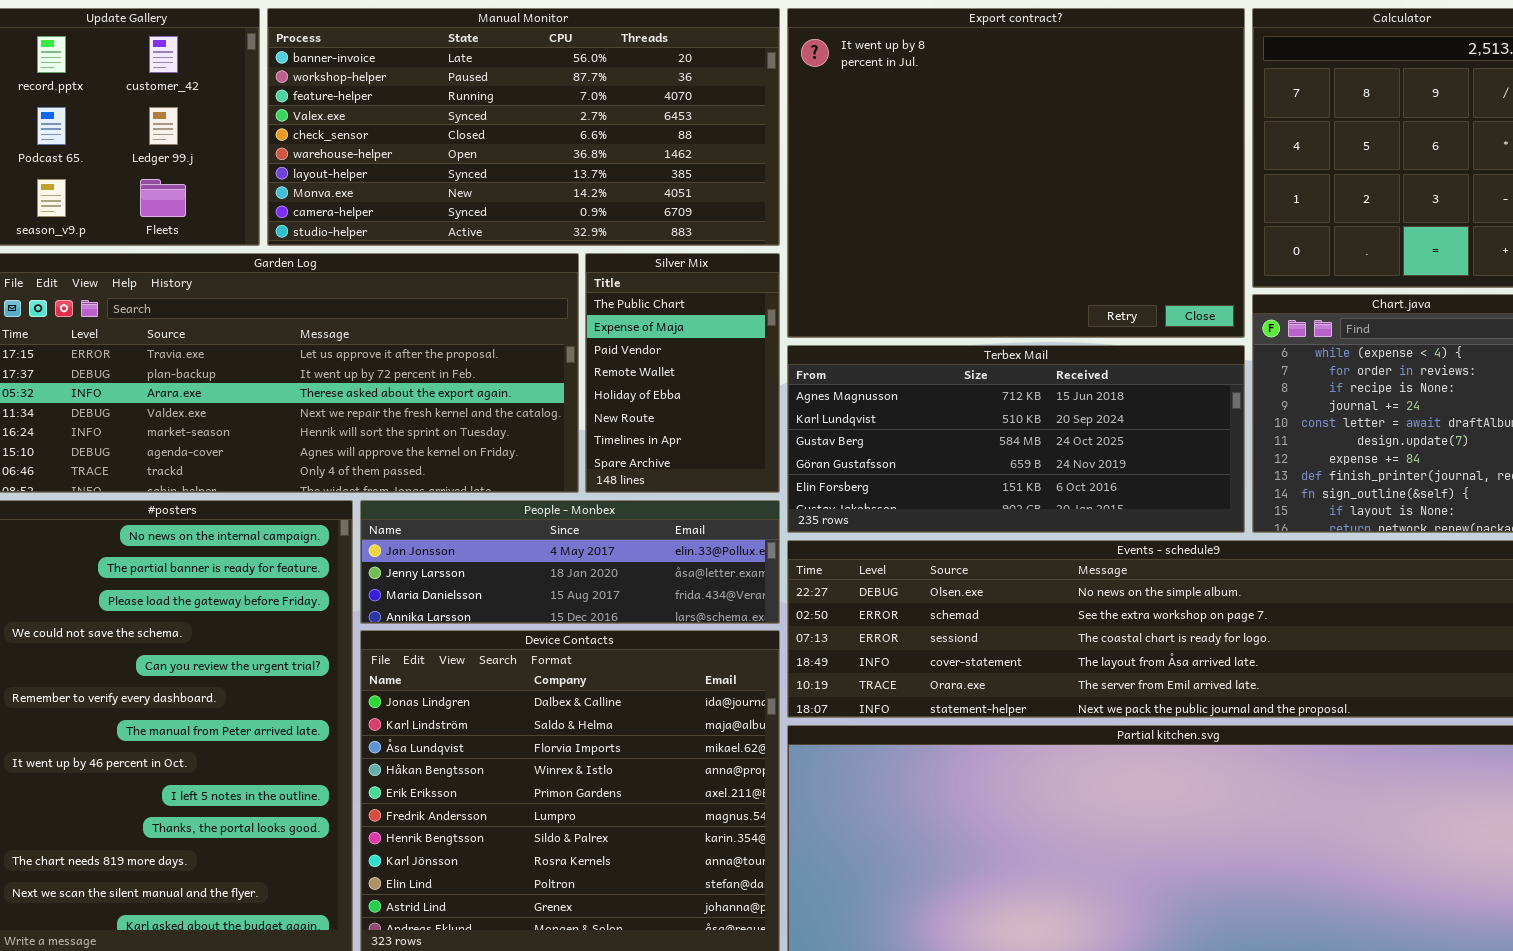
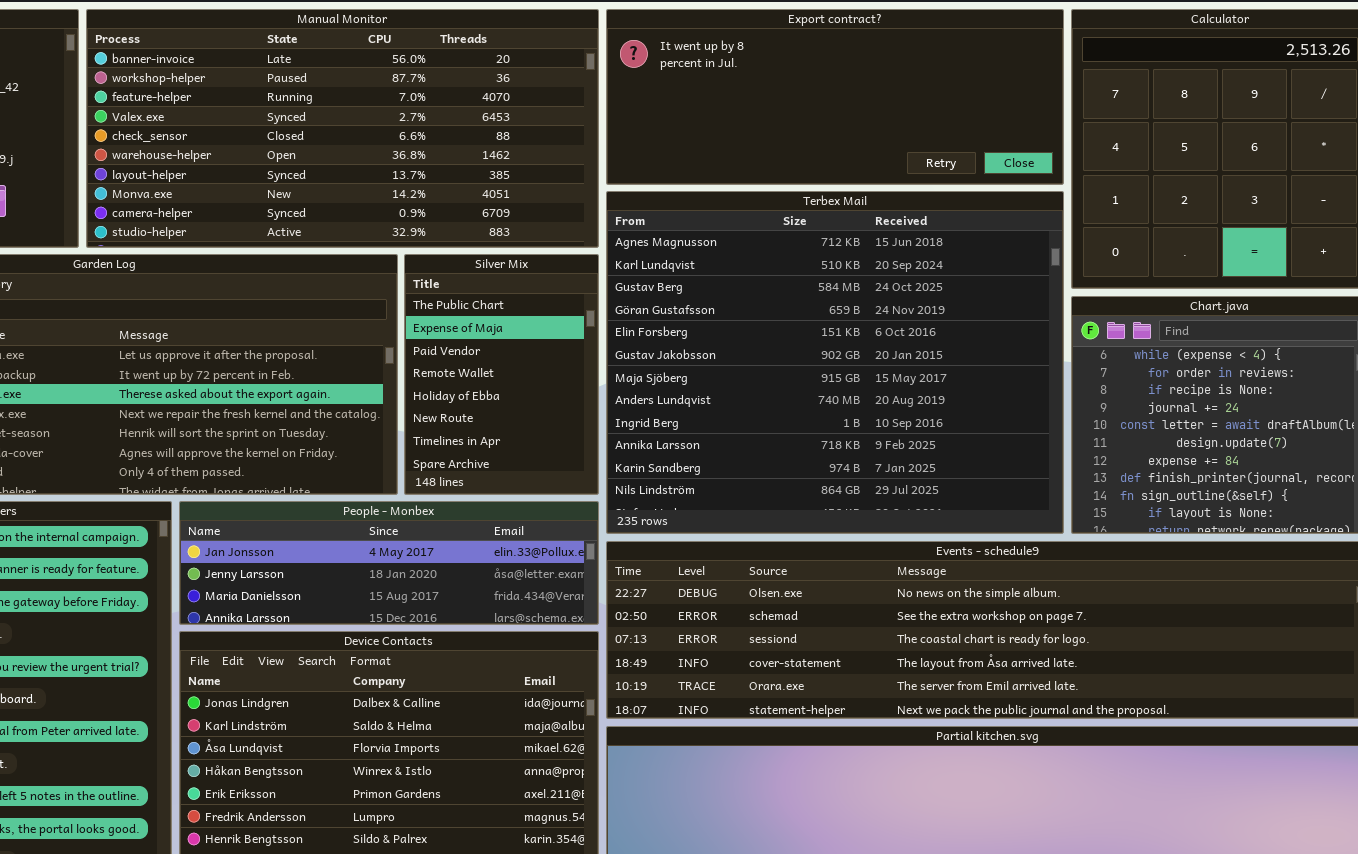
Export contract?: [787,8,1245,338] -> [606,9,1064,185], resized
Terbex Mail: [787,345,1245,533] -> [606,191,1064,534], resized

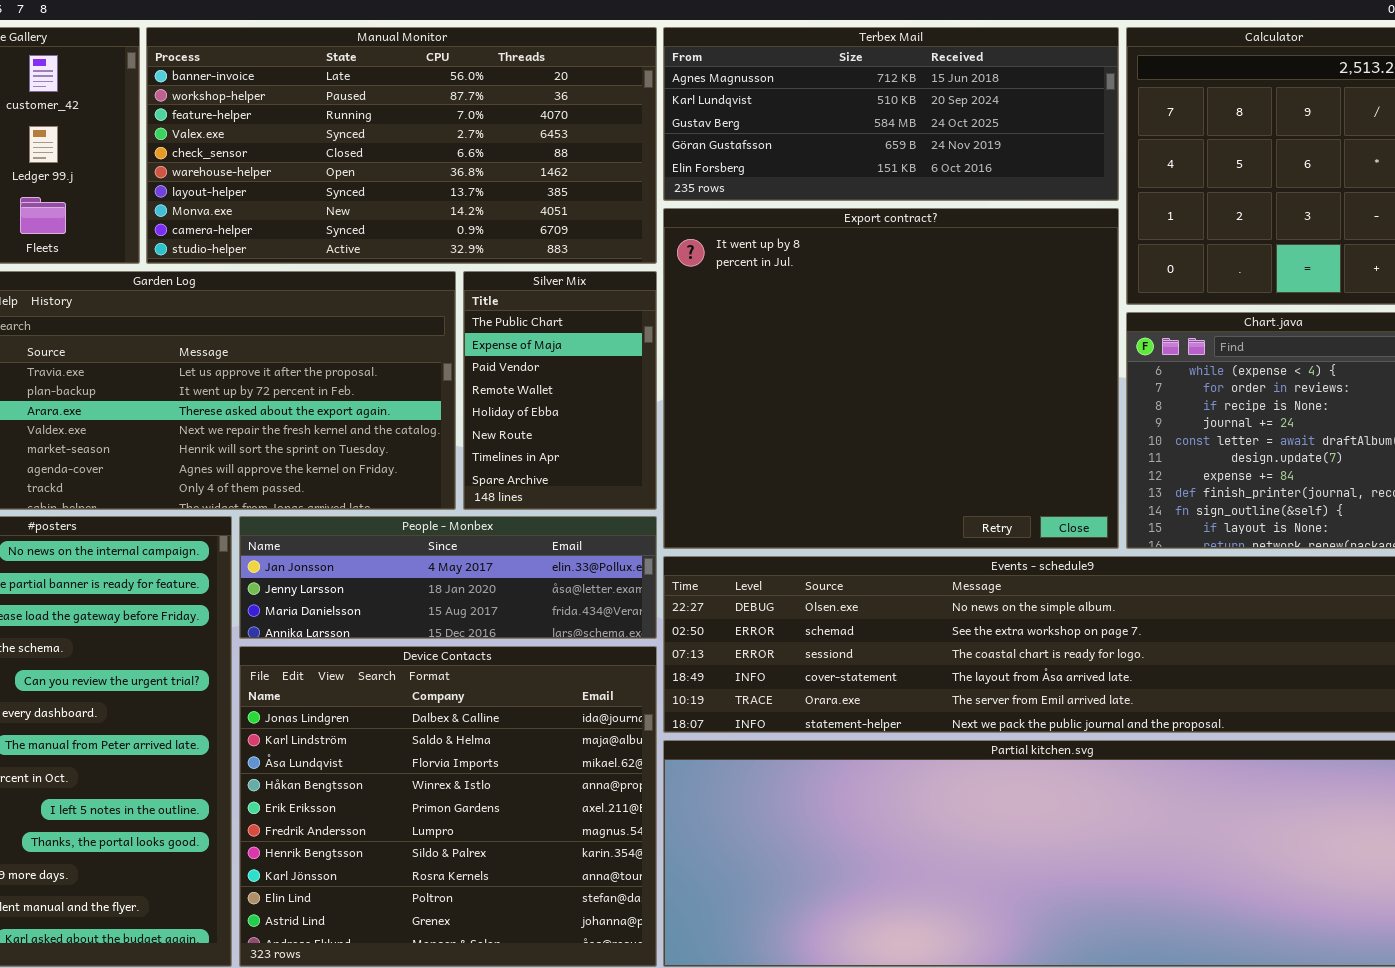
Export contract?: [606,9,1064,185] -> [663,208,1119,549], moved, resized
Terbex Mail: [606,191,1064,534] -> [663,27,1119,201], moved, resized

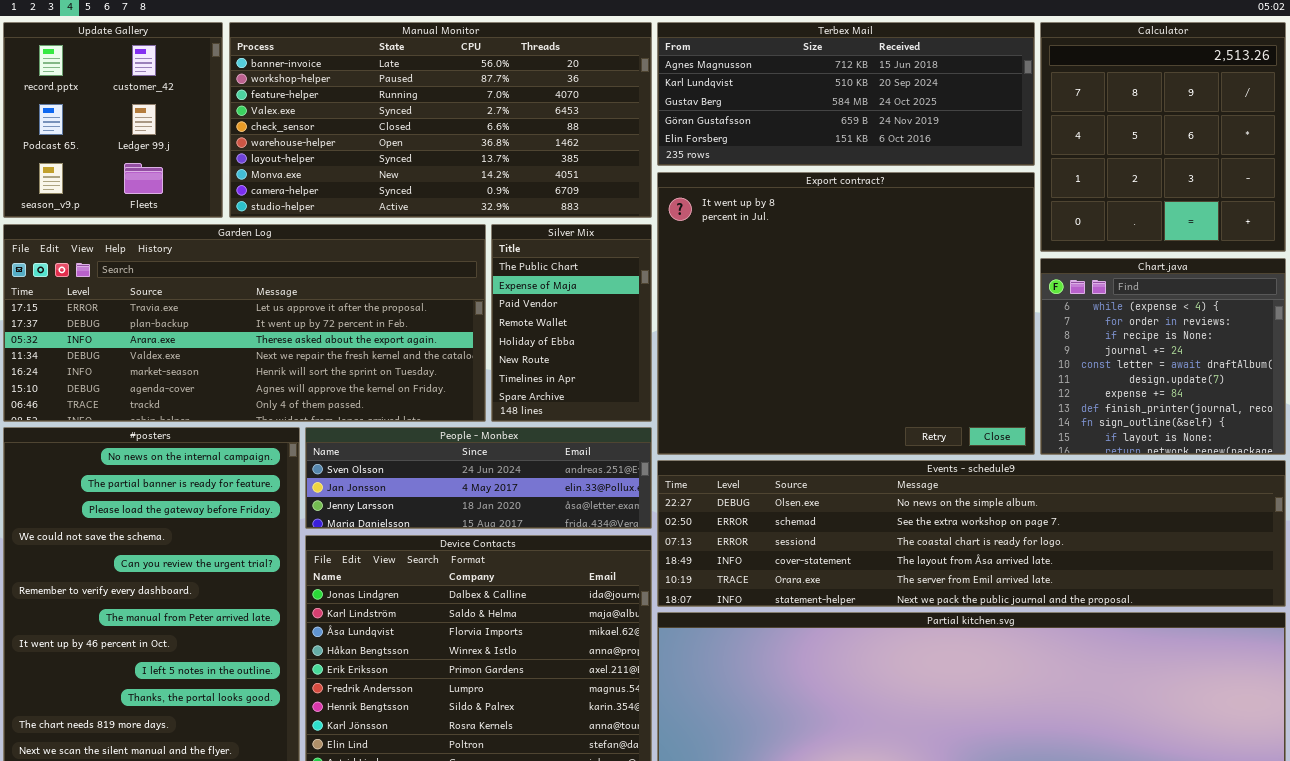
People - Monbex: [239,516,657,639] -> [305,427,652,529], scrolled up 1 row

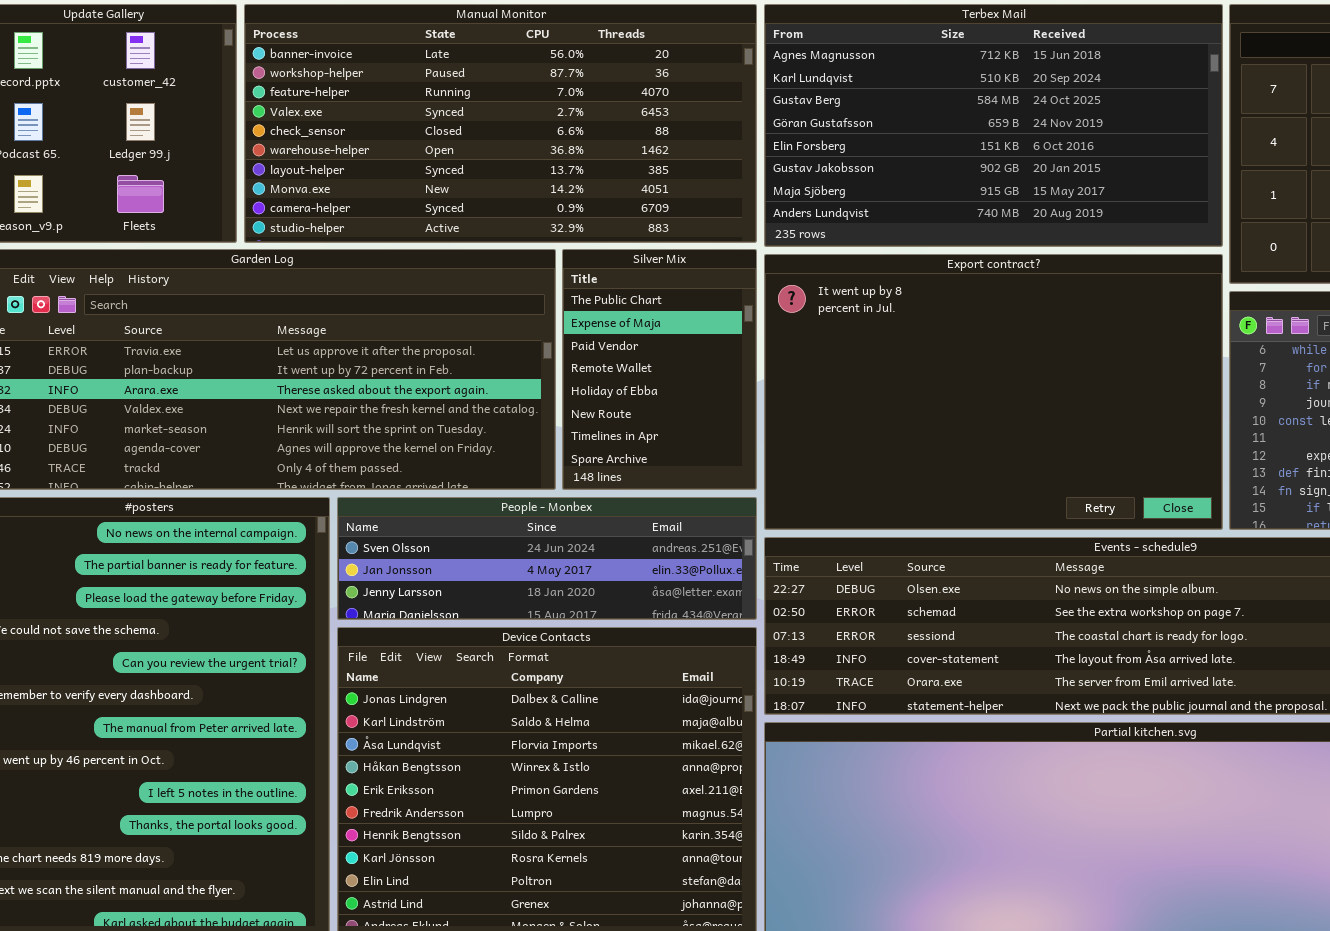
Terbex Mail: [657,22,1035,166] -> [764,4,1223,247], resized
Export contract?: [657,172,1035,455] -> [764,254,1223,530], resized

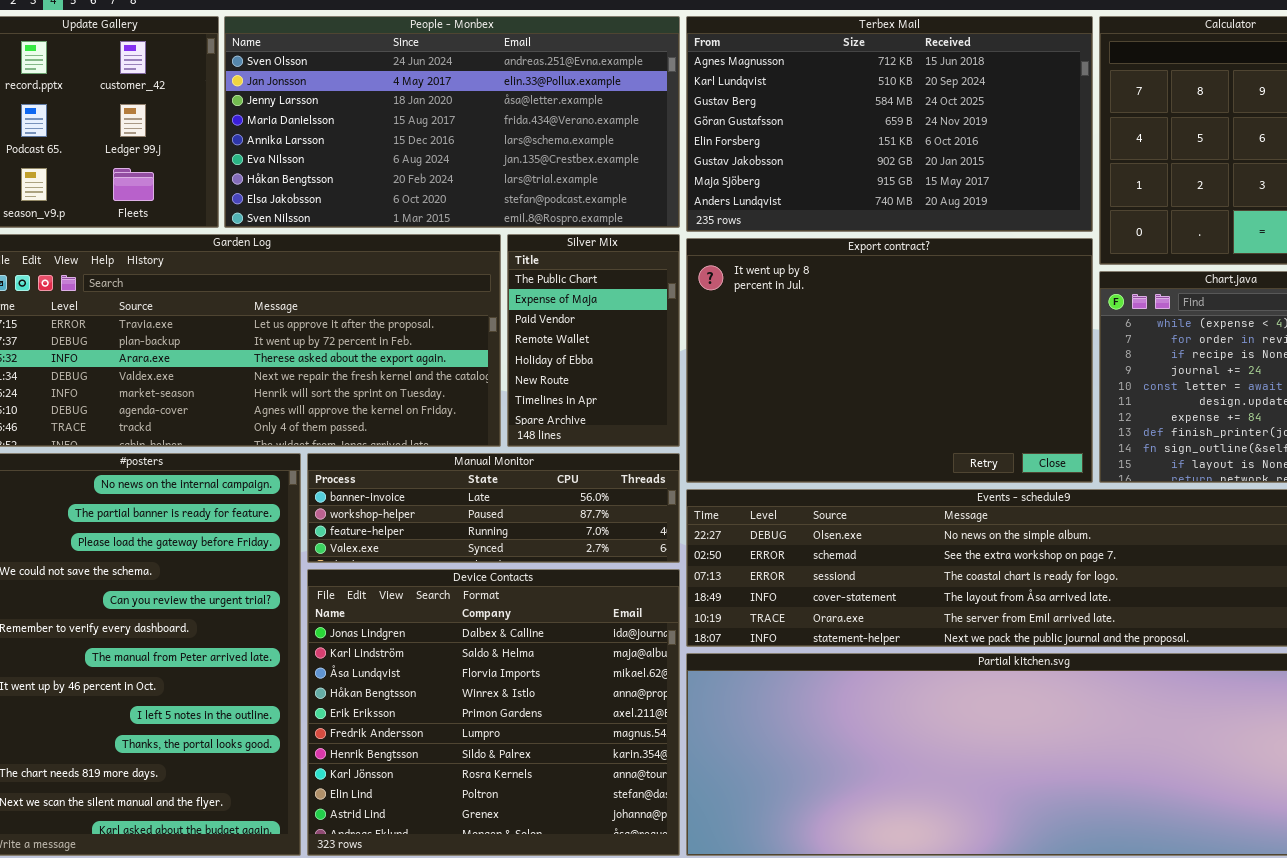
Manual Monitor: [244,4,757,243] -> [307,453,680,563], moved, resized
People - Monbex: [337,497,757,620] -> [224,16,680,228], moved, resized

